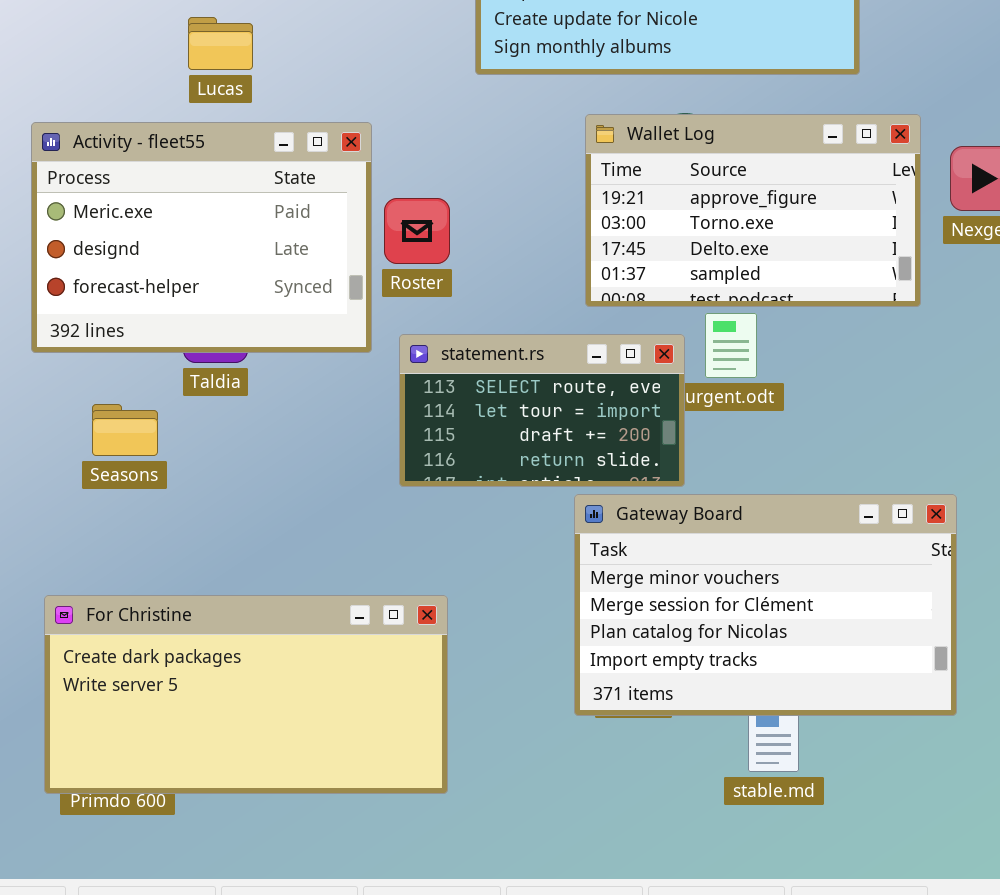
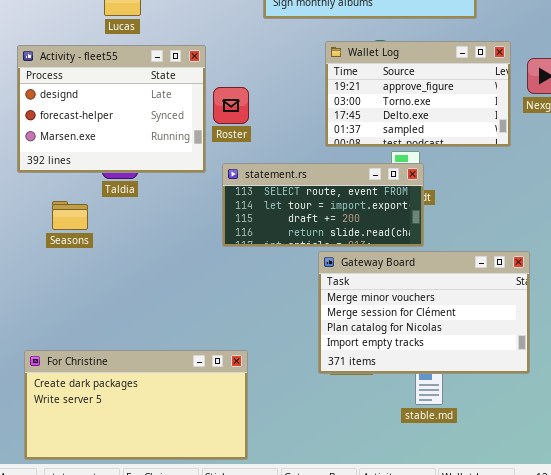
Activity - fleet55: [31,122,372,353] -> [17,45,206,173], scrolled down 1 row
statement.rs: [399,334,685,487] -> [222,163,424,247], resized
For Christine: [44,595,448,794] -> [24,350,248,460], moved

